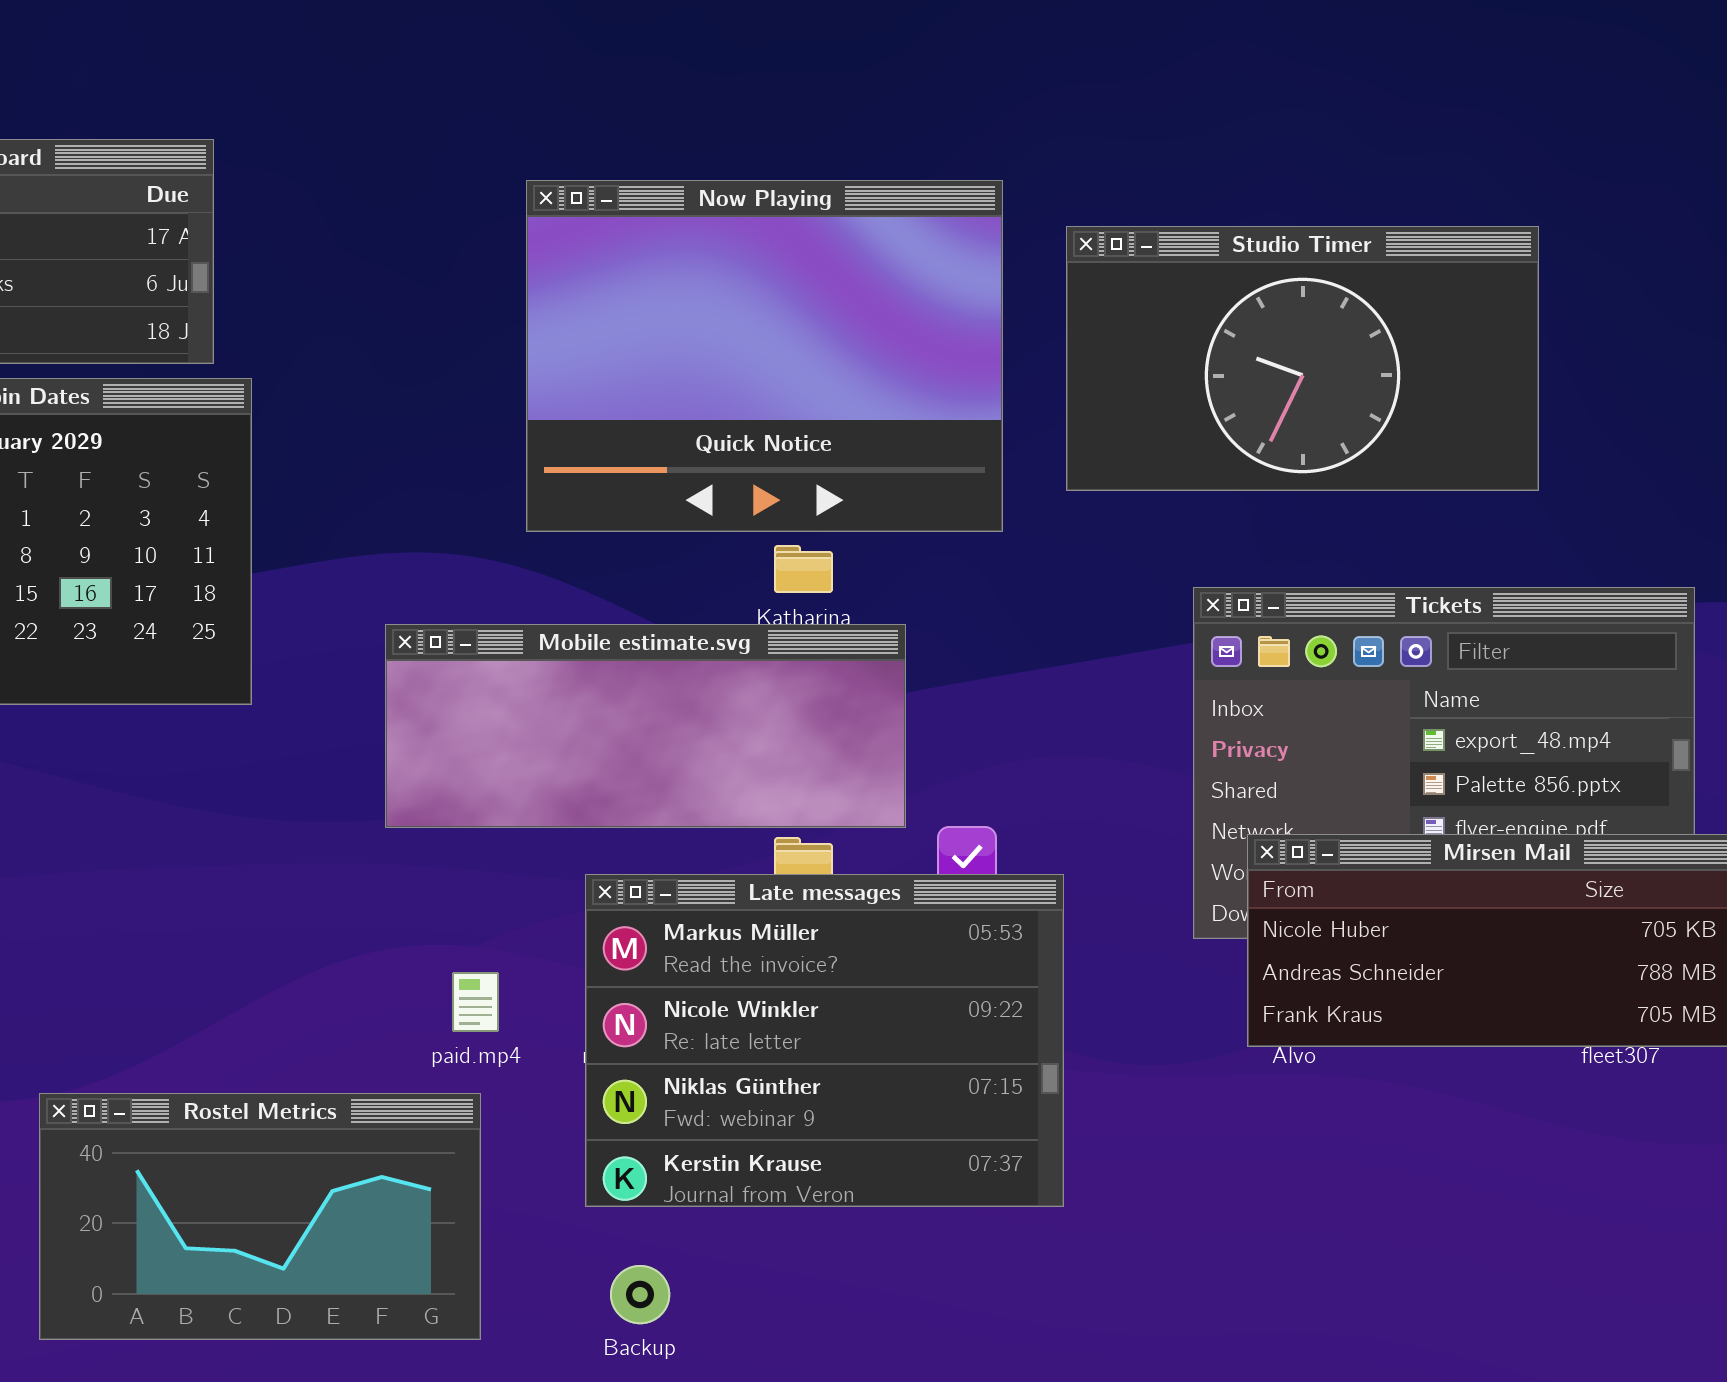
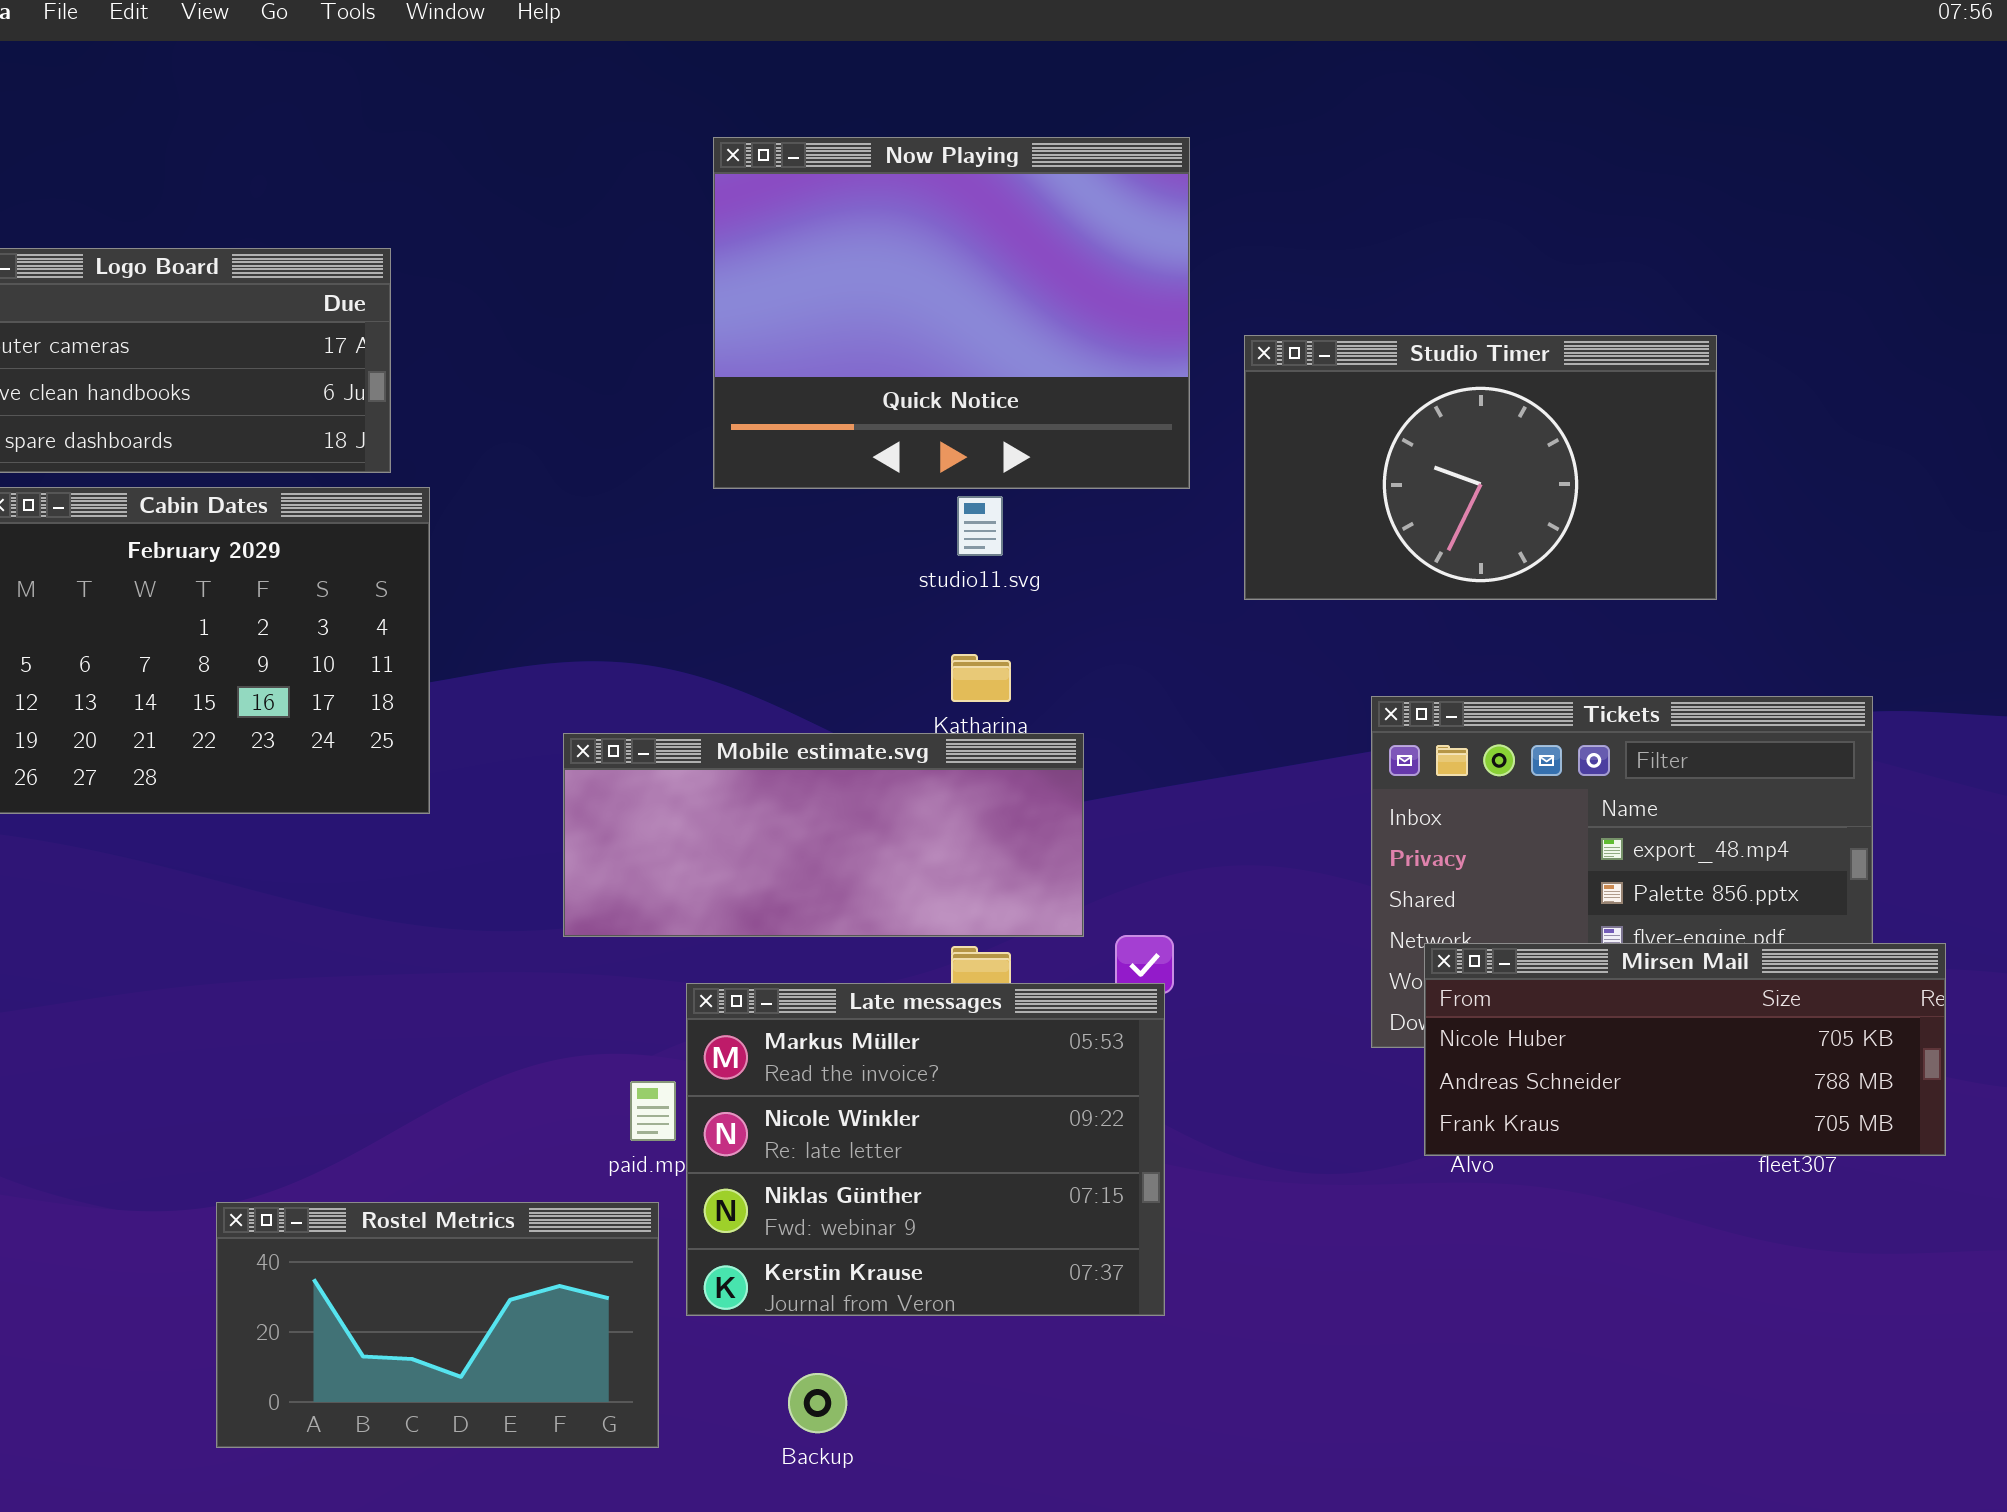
Now Playing: [526,180,1003,532] -> [713,137,1190,489], moved
Late messages: [585,874,1064,1207] -> [686,983,1165,1316], moved

